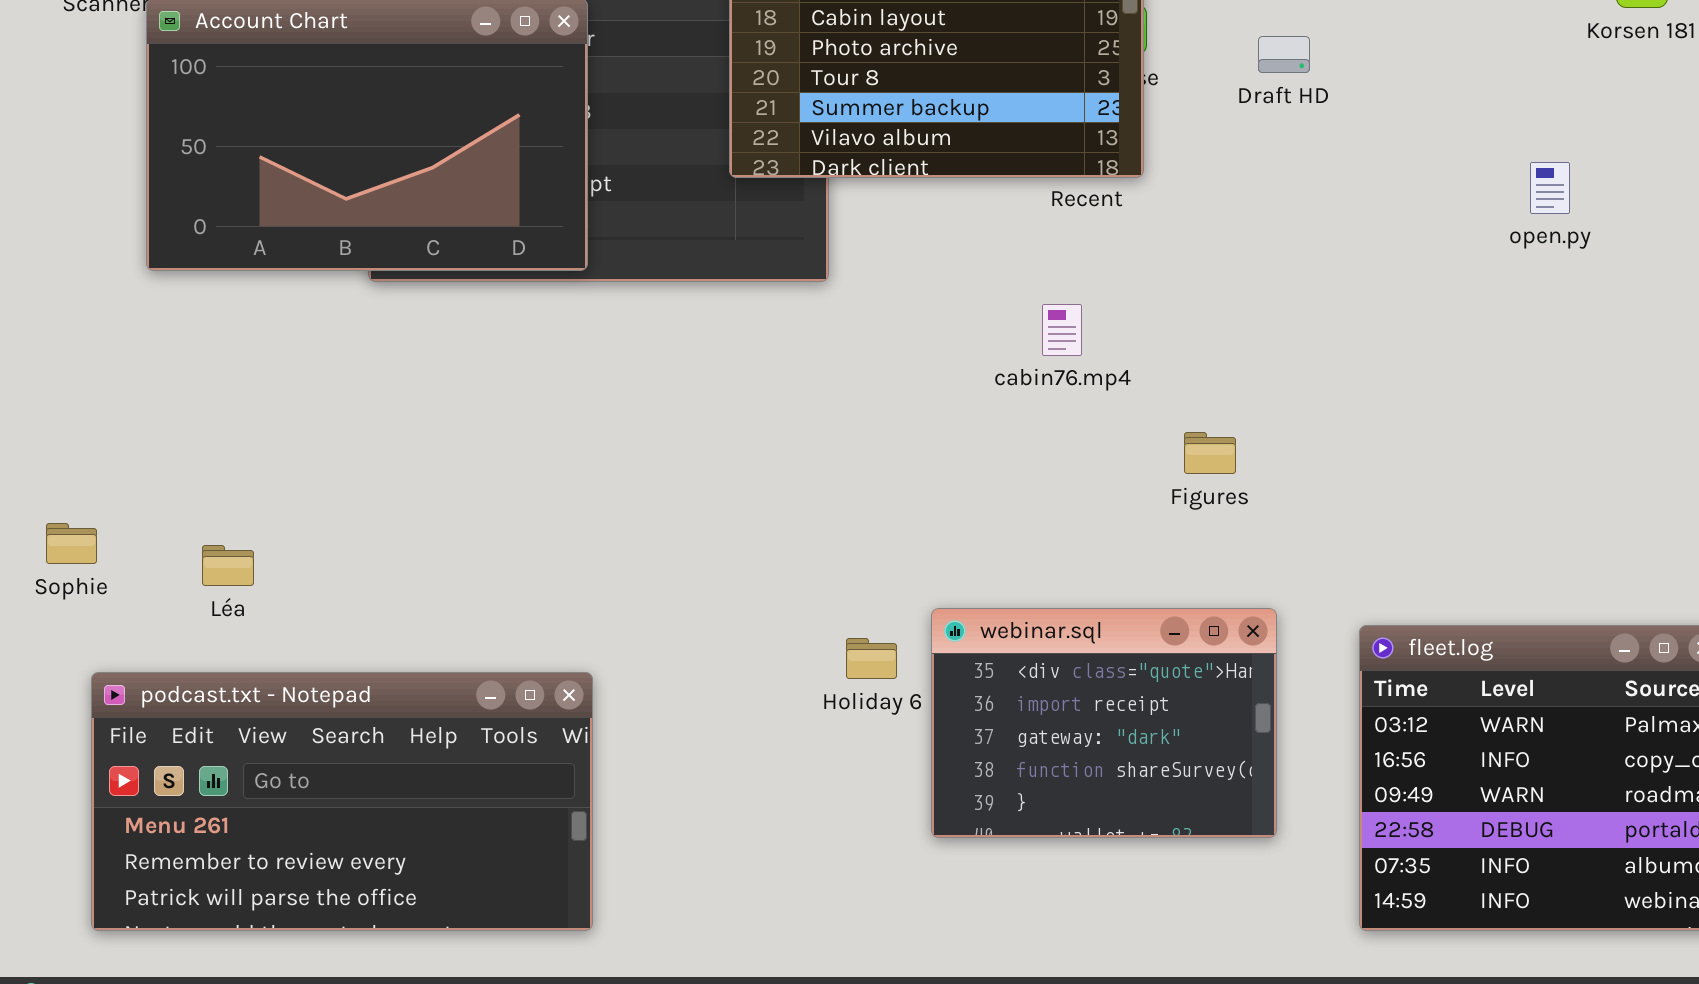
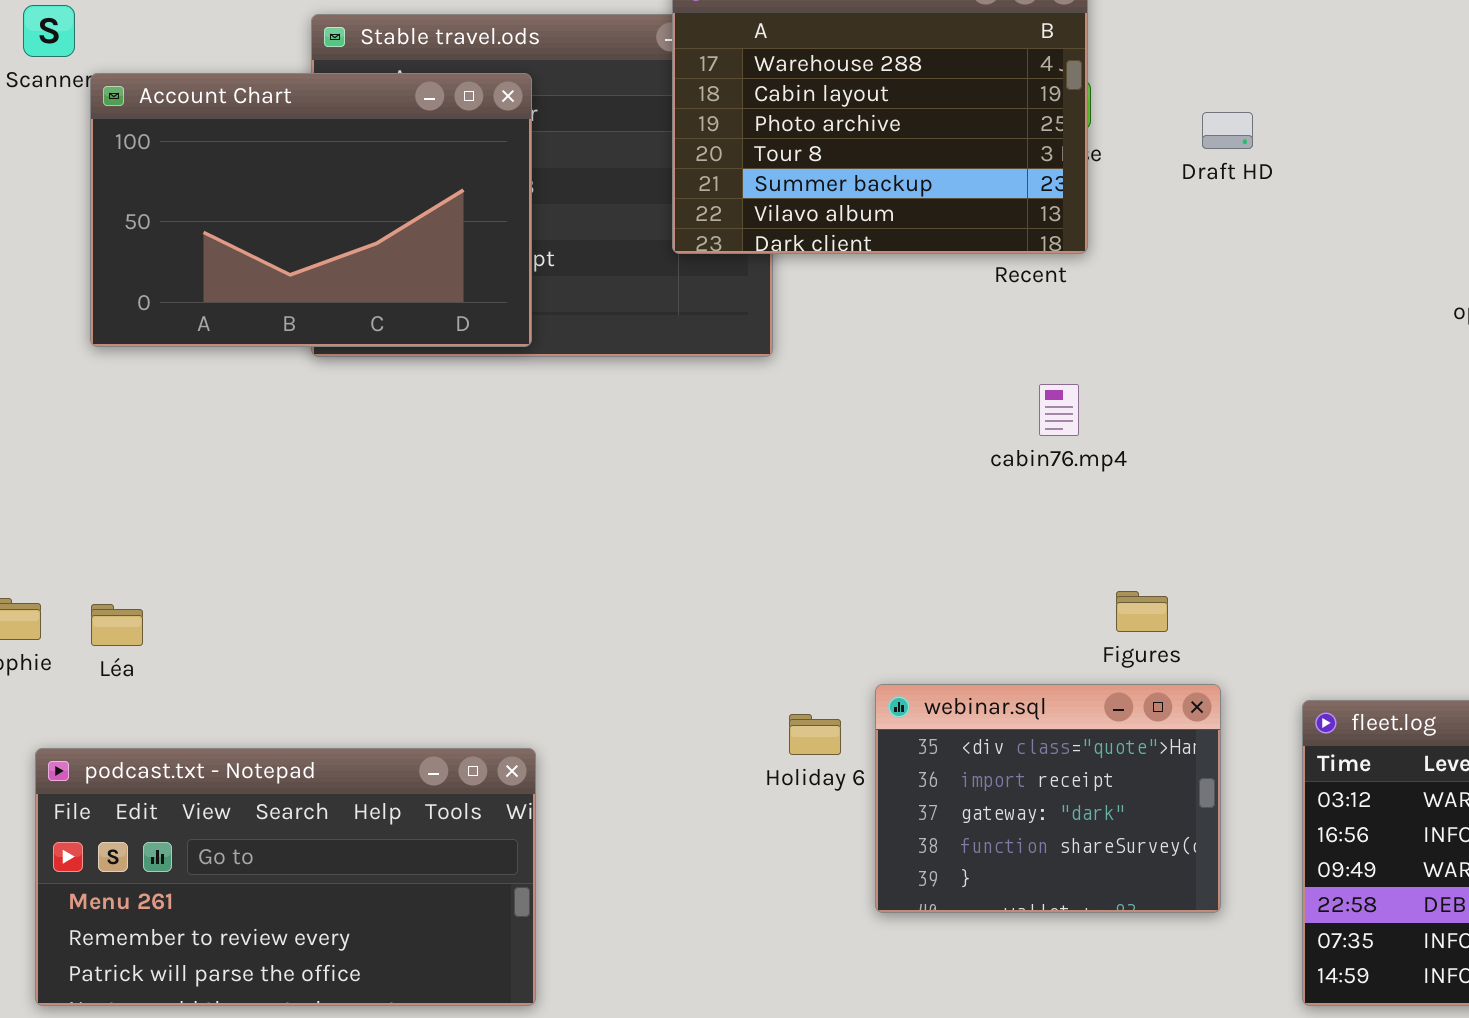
cabin76.mp4: [1042,304,1082,356] -> [1039,384,1079,436], moved
Figures: [1184,432,1236,474] -> [1116,591,1168,632], moved
Léa: [202,545,254,586] -> [91,604,143,646], moved

